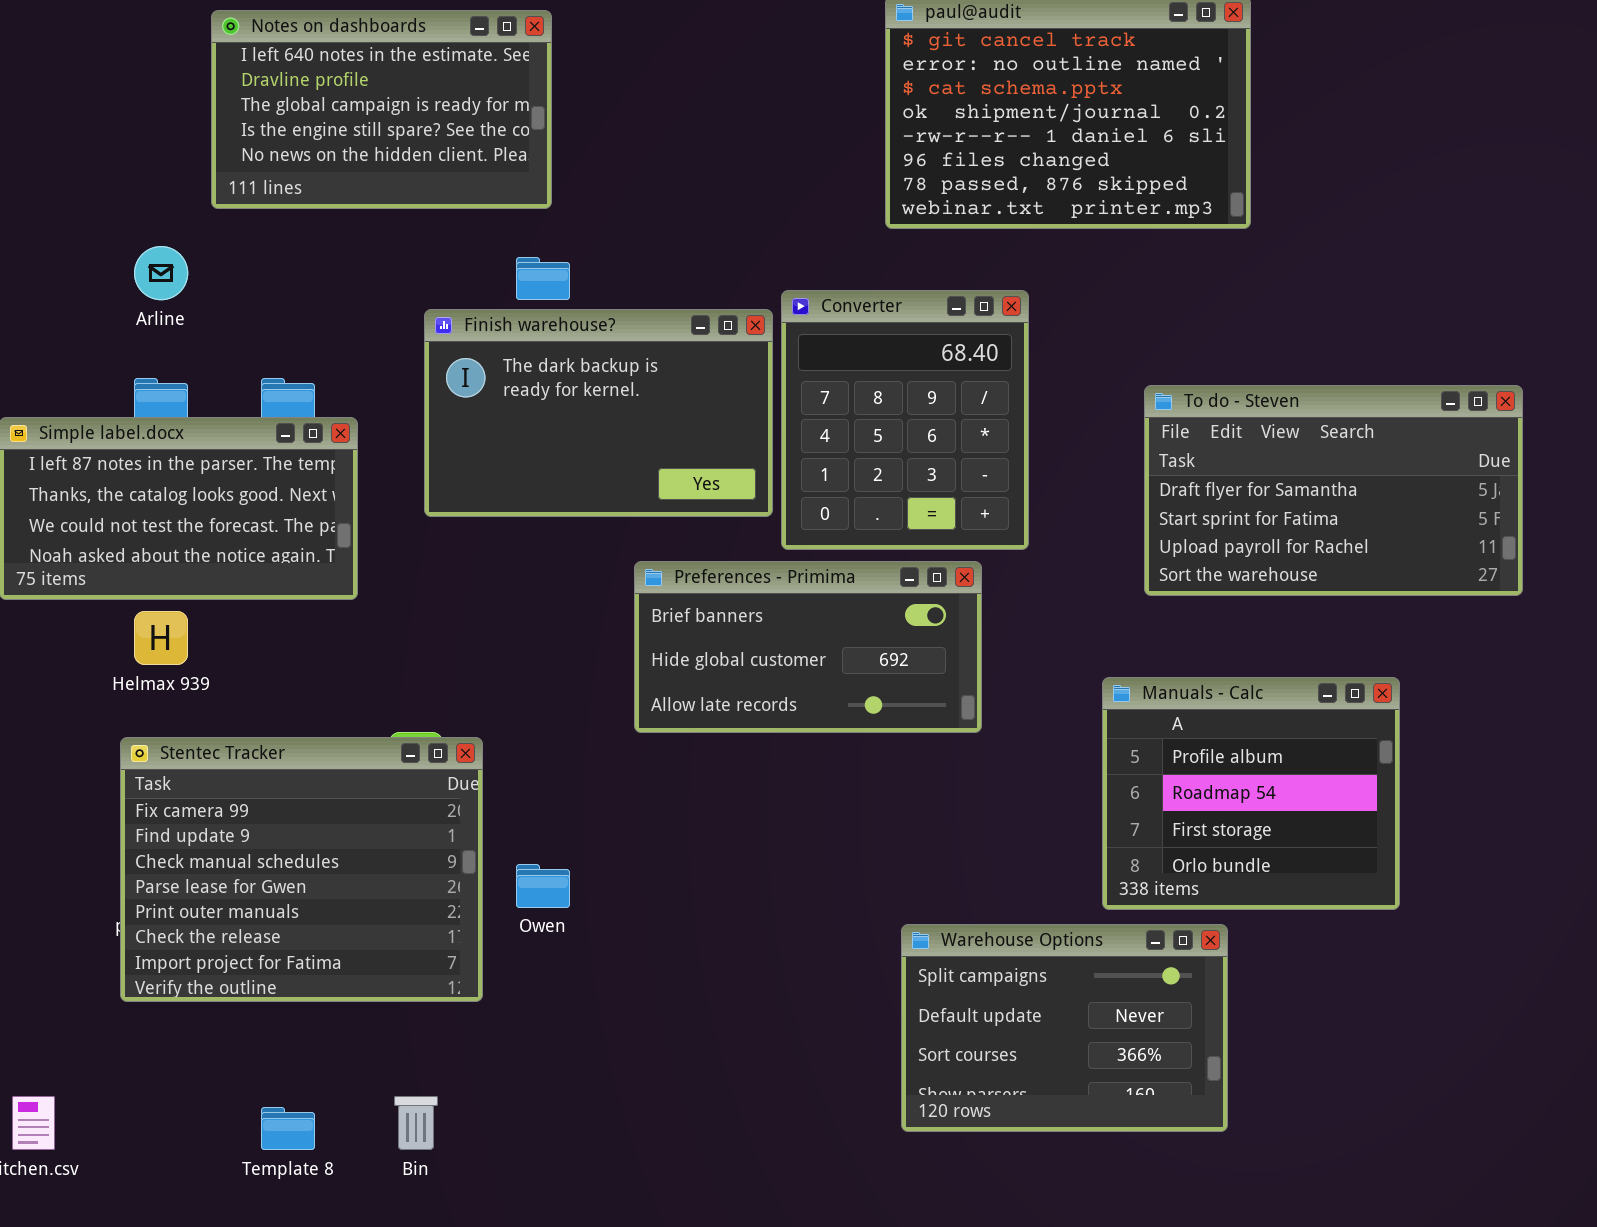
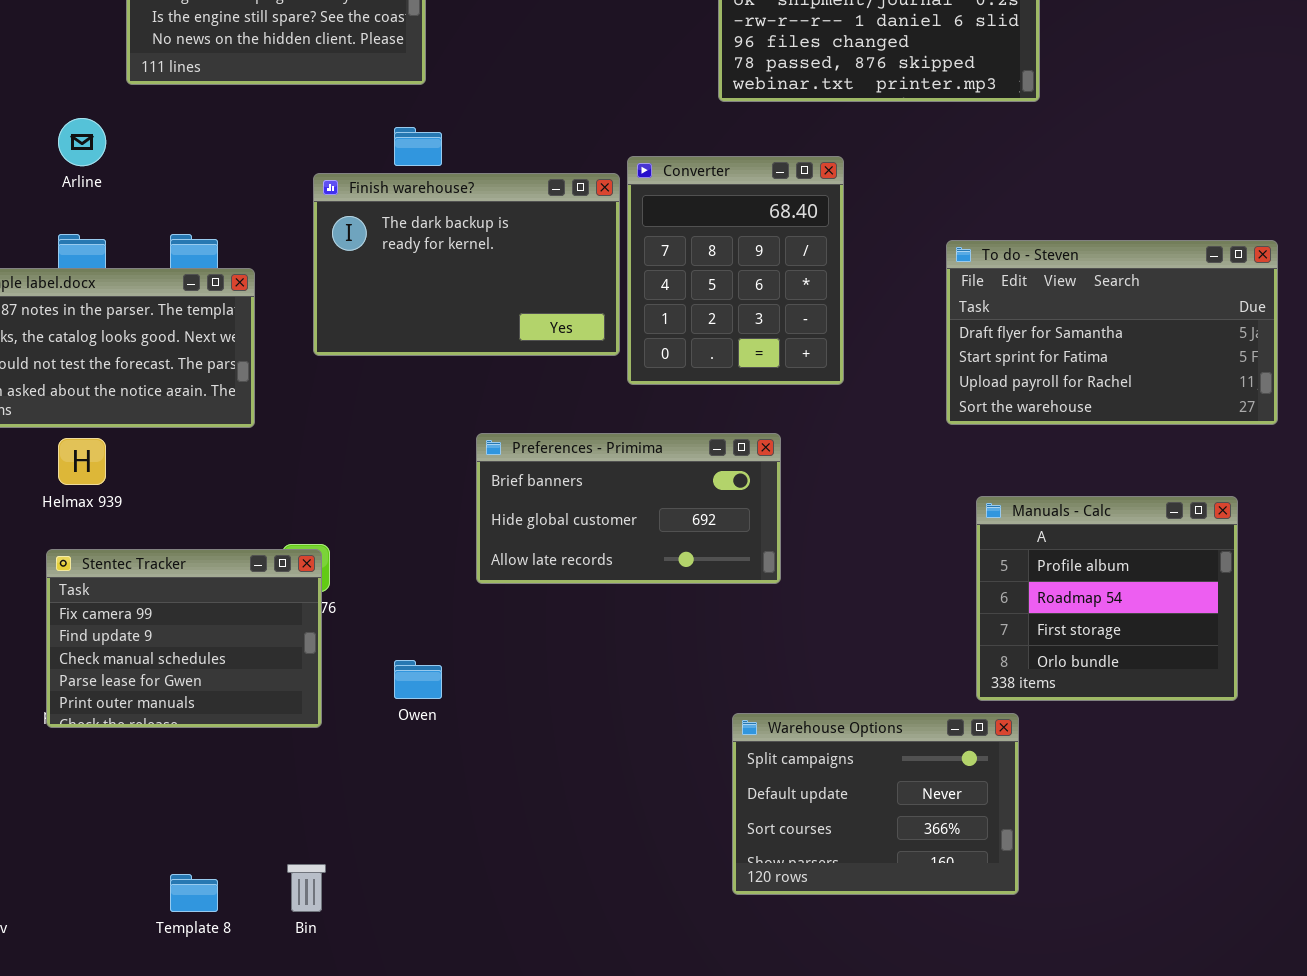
Preferences - Primima: [634,561,982,733] -> [476,433,781,584], moved
Manuals - Calc: [1102,677,1400,910] -> [976,496,1238,701], moved
Stentec Tracker: [120,737,483,1002] -> [46,549,322,728], resized

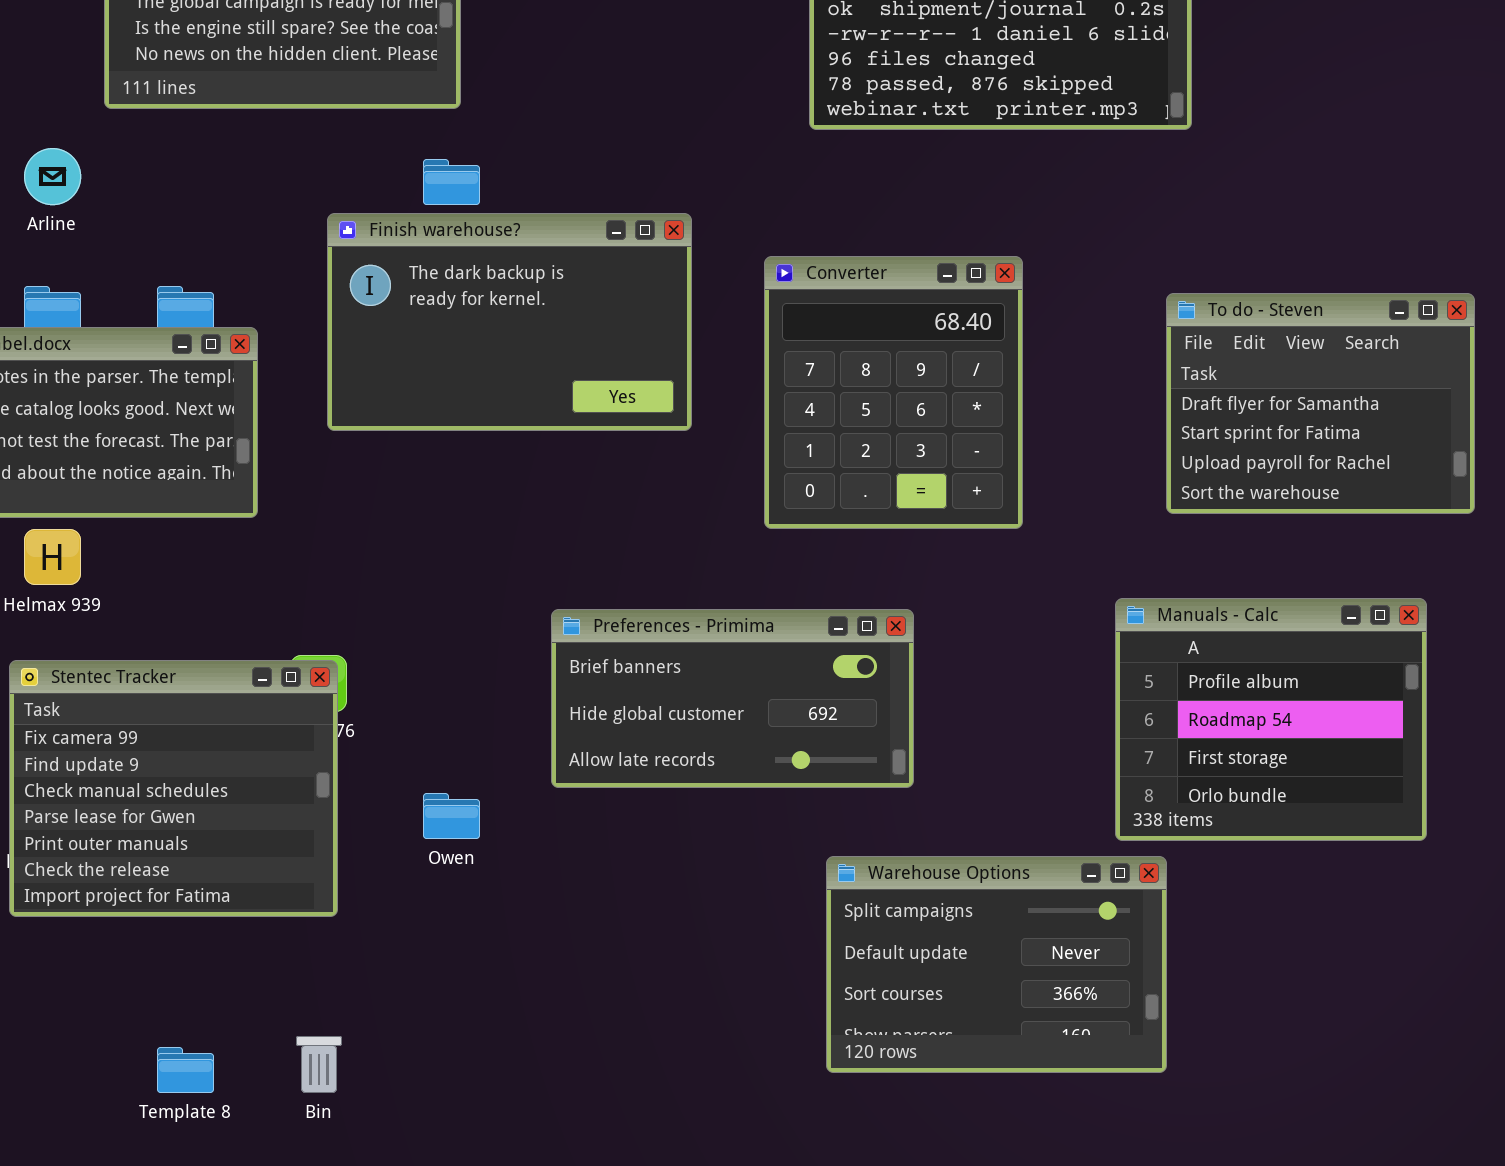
Converter: [627,156,844,385] -> [764,256,1023,529], moved
To do - Steven: [946,240,1278,425] -> [1166,293,1475,514], resized
Preferences - Primima: [476,433,781,584] -> [551,609,914,788], moved
Stentec Tracker: [46,549,322,728] -> [9,660,338,917], resized

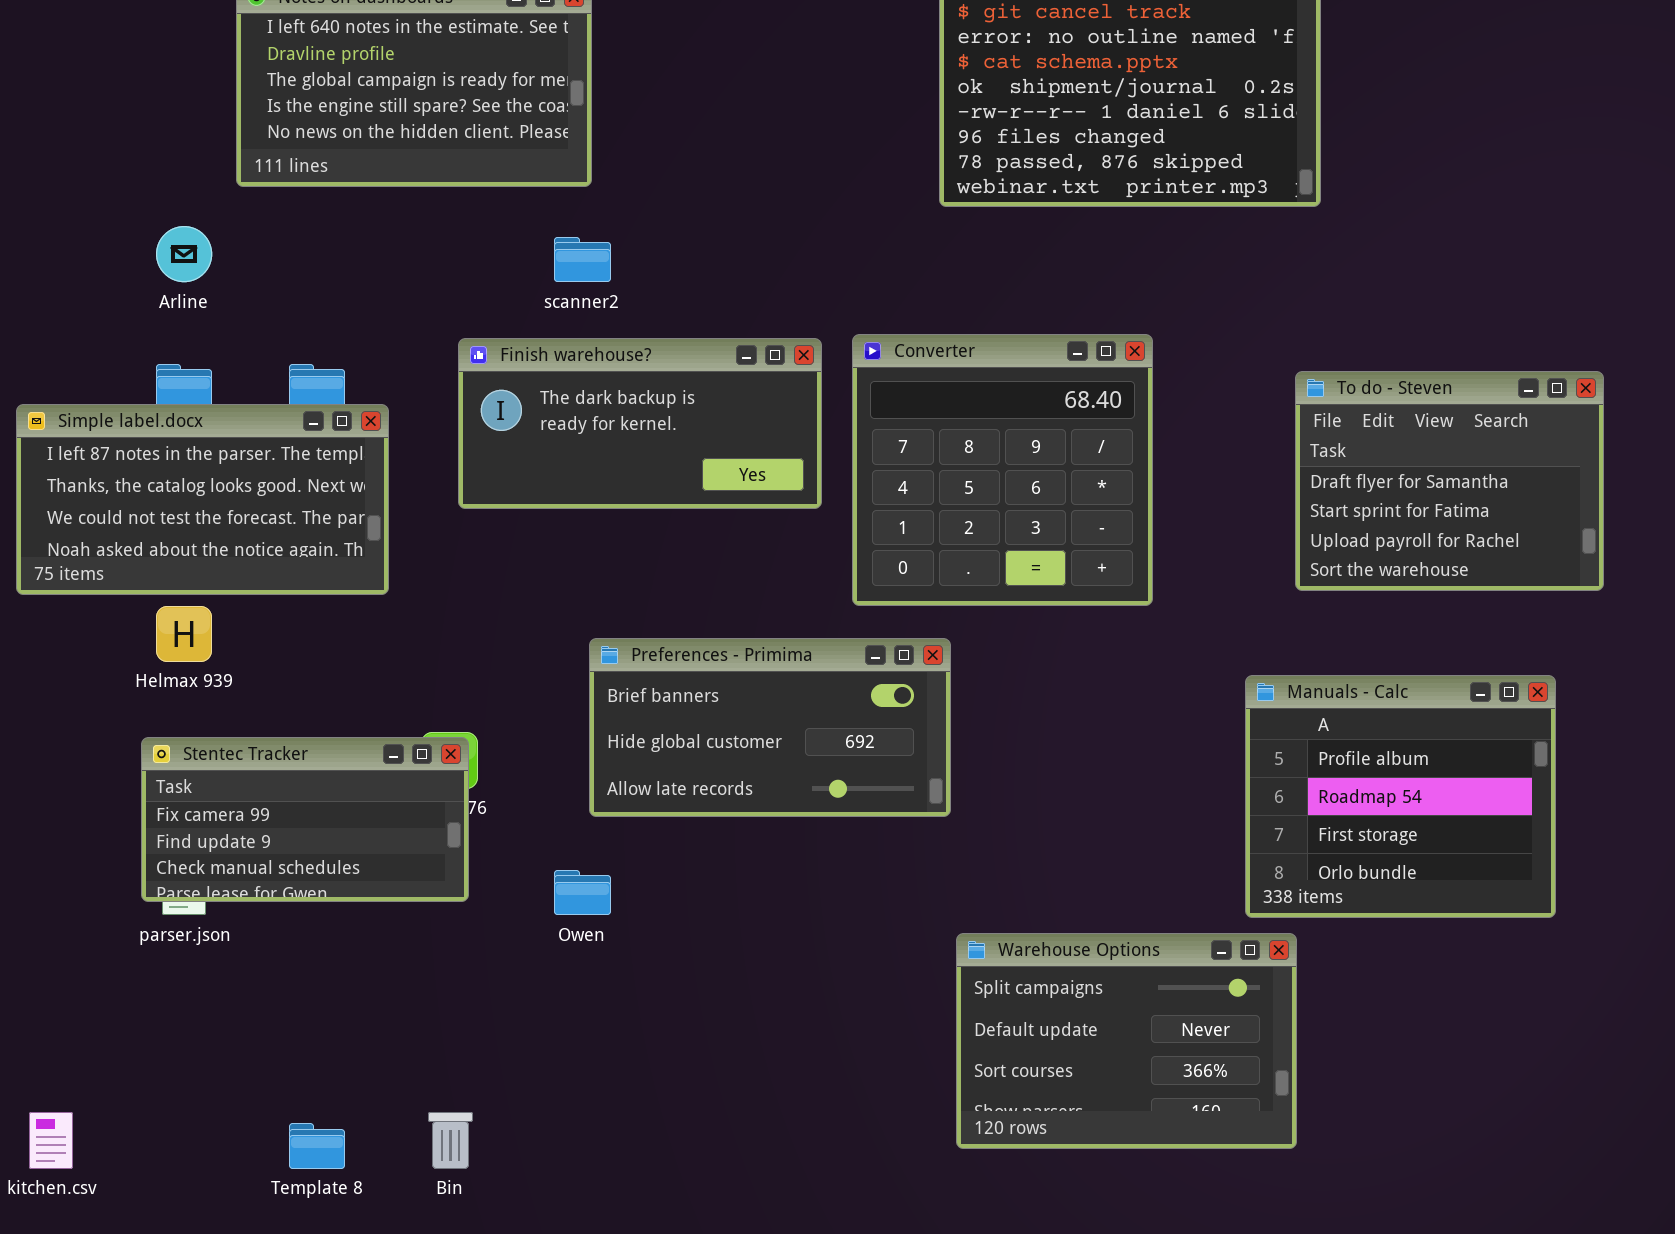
Finish warehouse?: [327,213,692,431] -> [458,338,822,509], resized
Converter: [764,256,1023,529] -> [852,334,1153,606], resized
Preferences - Primima: [551,609,914,788] -> [589,638,951,817], moved
Stentec Tracker: [9,660,338,917] -> [141,737,469,902], resized

